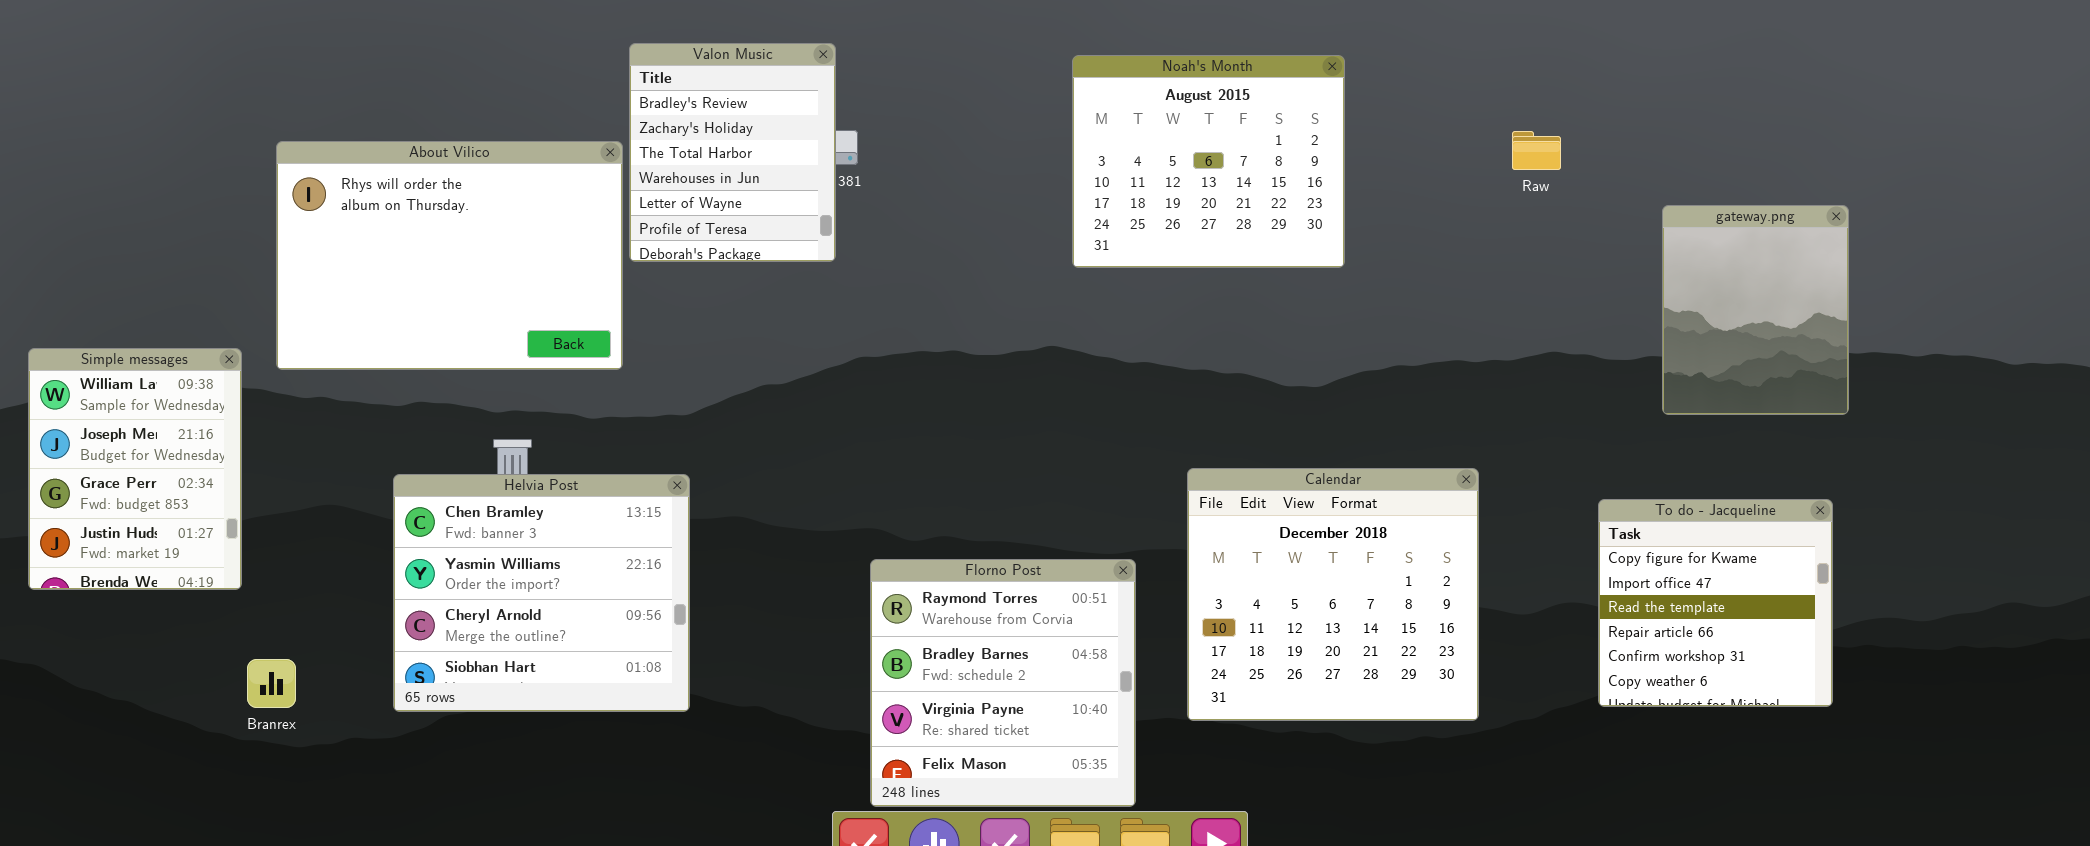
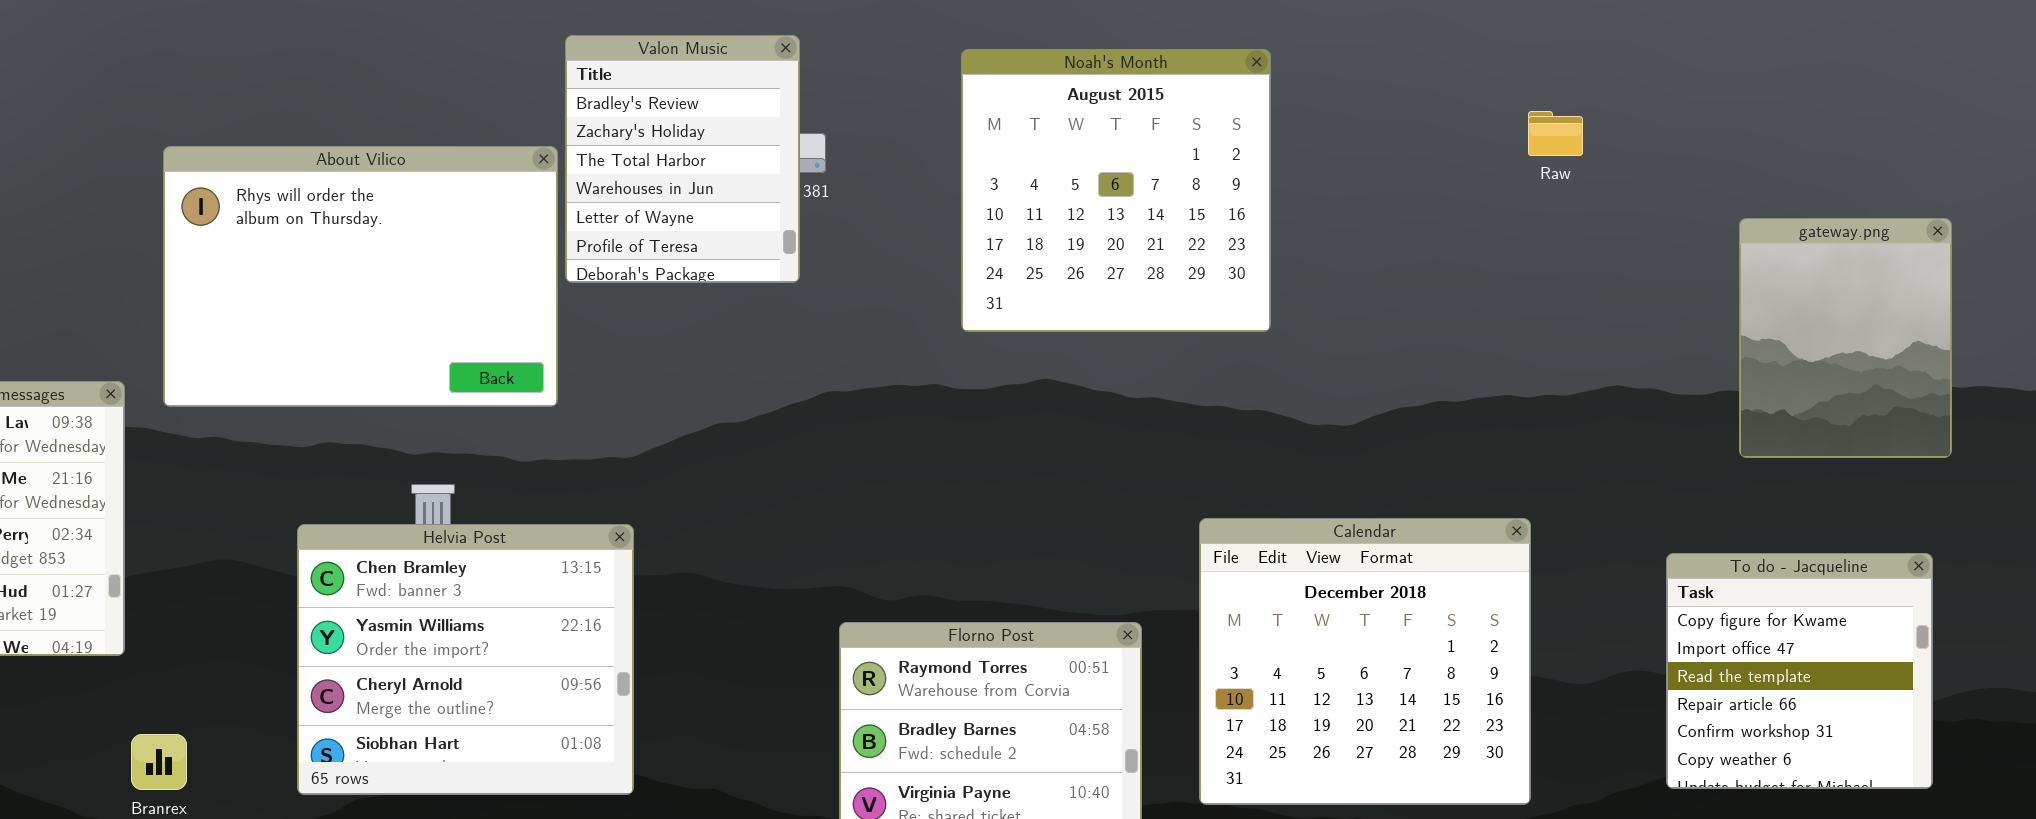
Noah's Month: [1072,55,1345,268] -> [961,49,1271,332], moved, resized
Raw: [1512,131,1561,170] -> [1528,111,1583,156], moved

